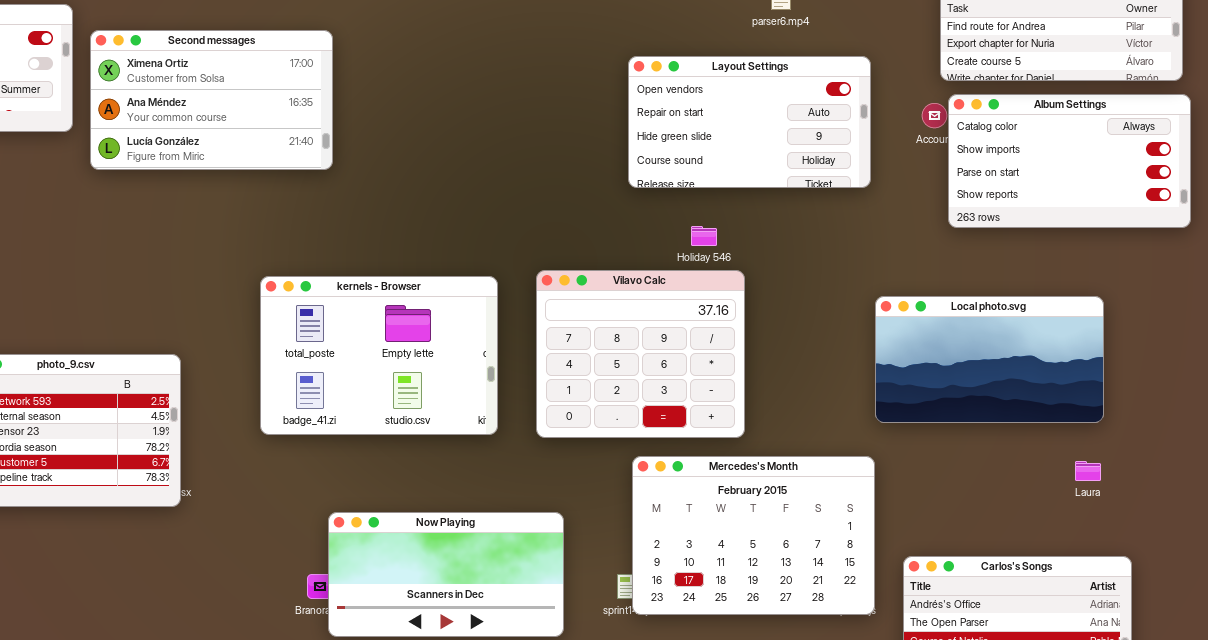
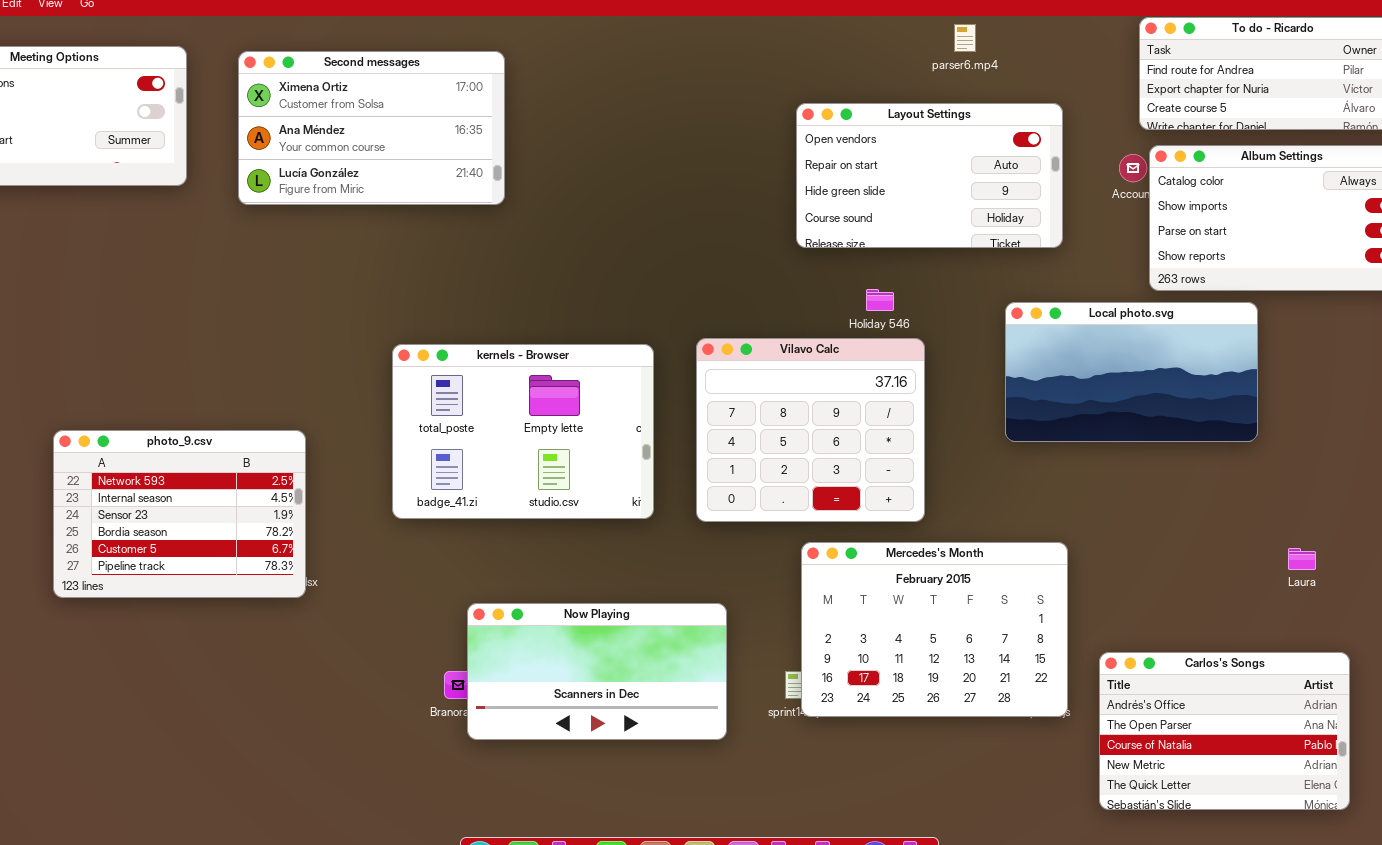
Second messages: [90,30,333,170] -> [238,51,505,205], moved
Local photo.svg: [875,296,1104,423] -> [1005,302,1258,442], moved

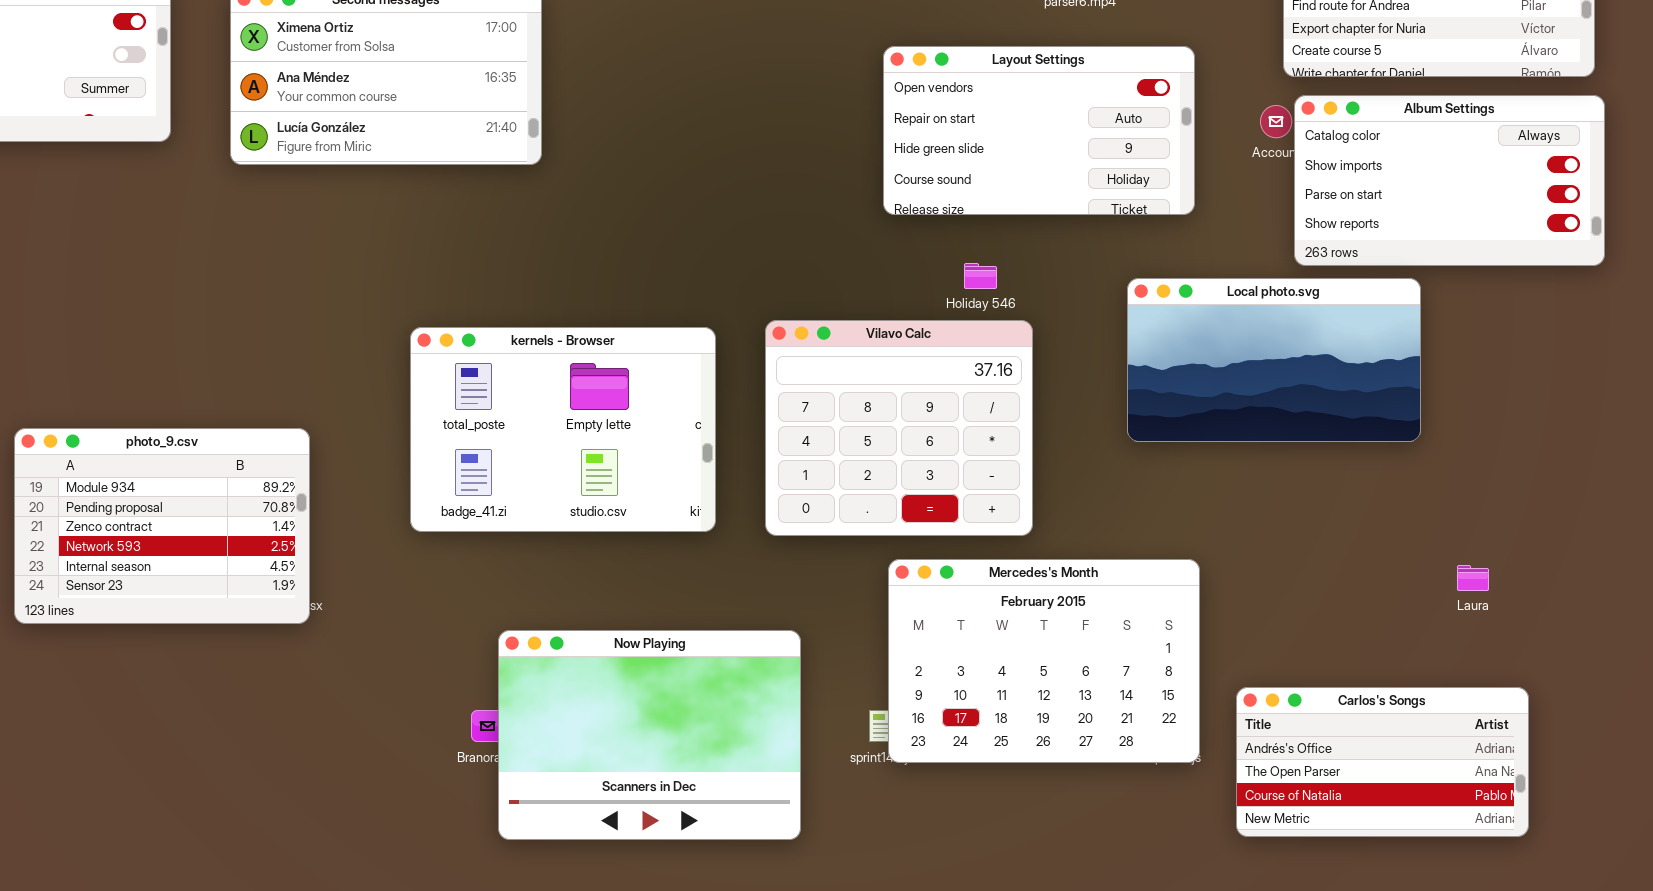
photo_9.csv: [53,430,306,598] -> [14,428,310,624], scrolled up 3 rows
Now Playing: [467,603,727,740] -> [498,630,801,840], resized
Carlos's Songs: [1099,652,1350,810] -> [1236,687,1529,837], resized

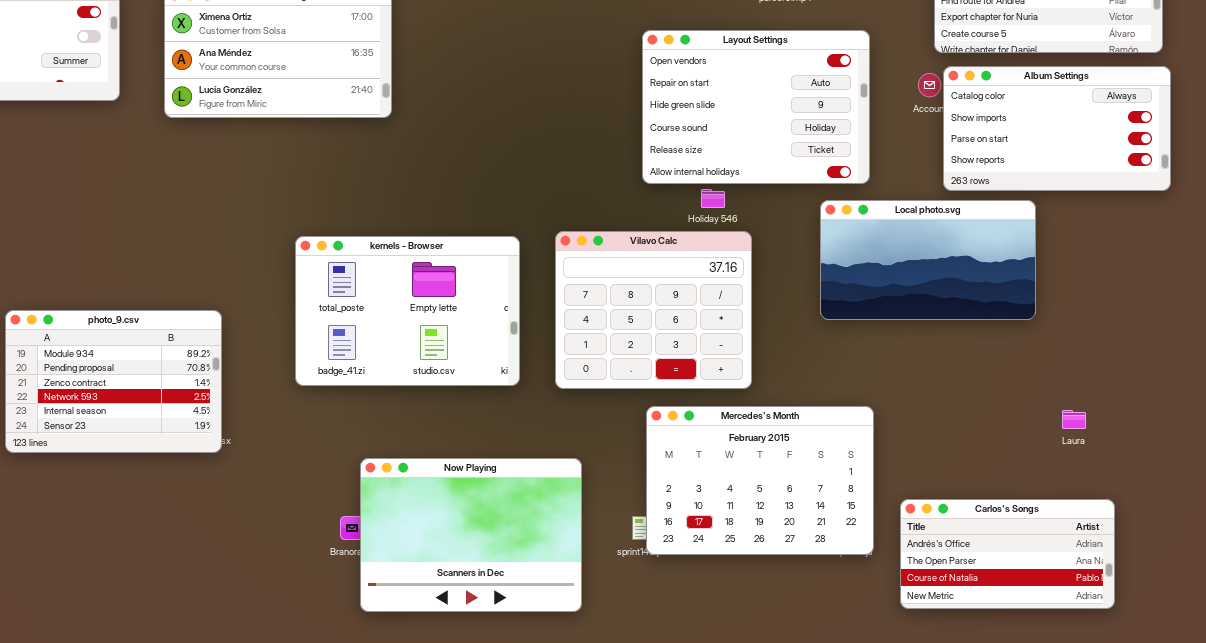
Layout Settings: [883,46,1195,215] -> [642,30,870,184], resized

